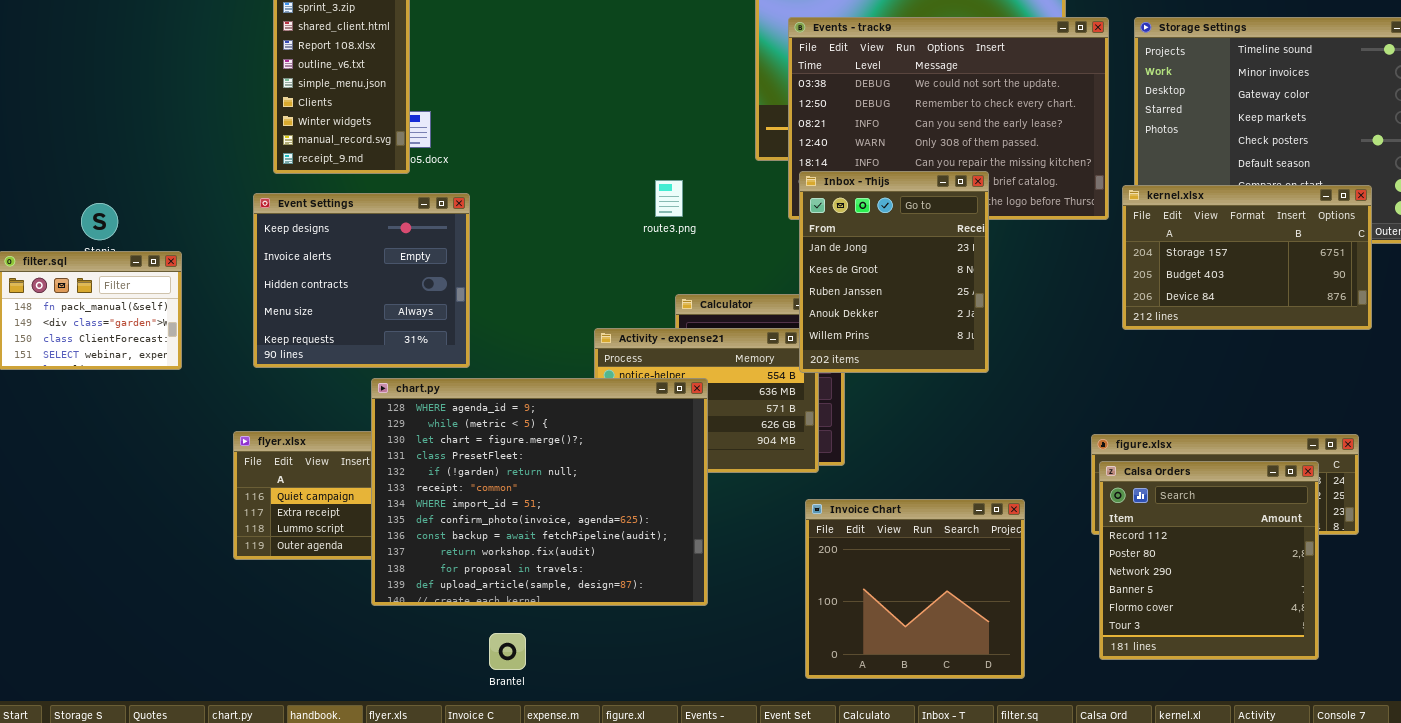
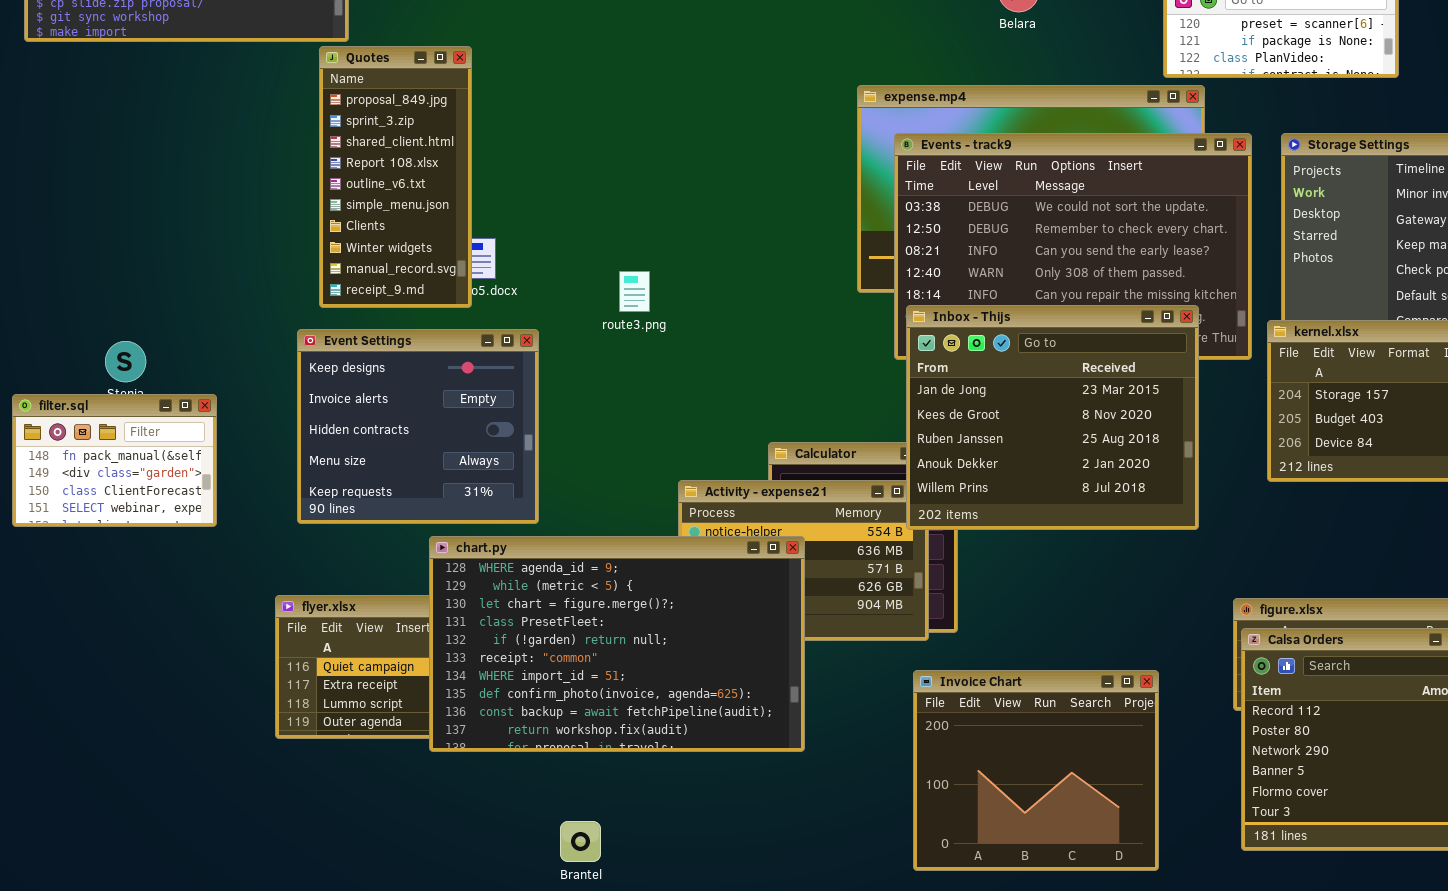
Inbox - Thijs: [799,171,989,373] -> [906,305,1199,530], resized
route3.png: [655,180,683,217] -> [619,271,650,312], moved
chart.py: [371,378,708,606] -> [429,536,805,752], resized

